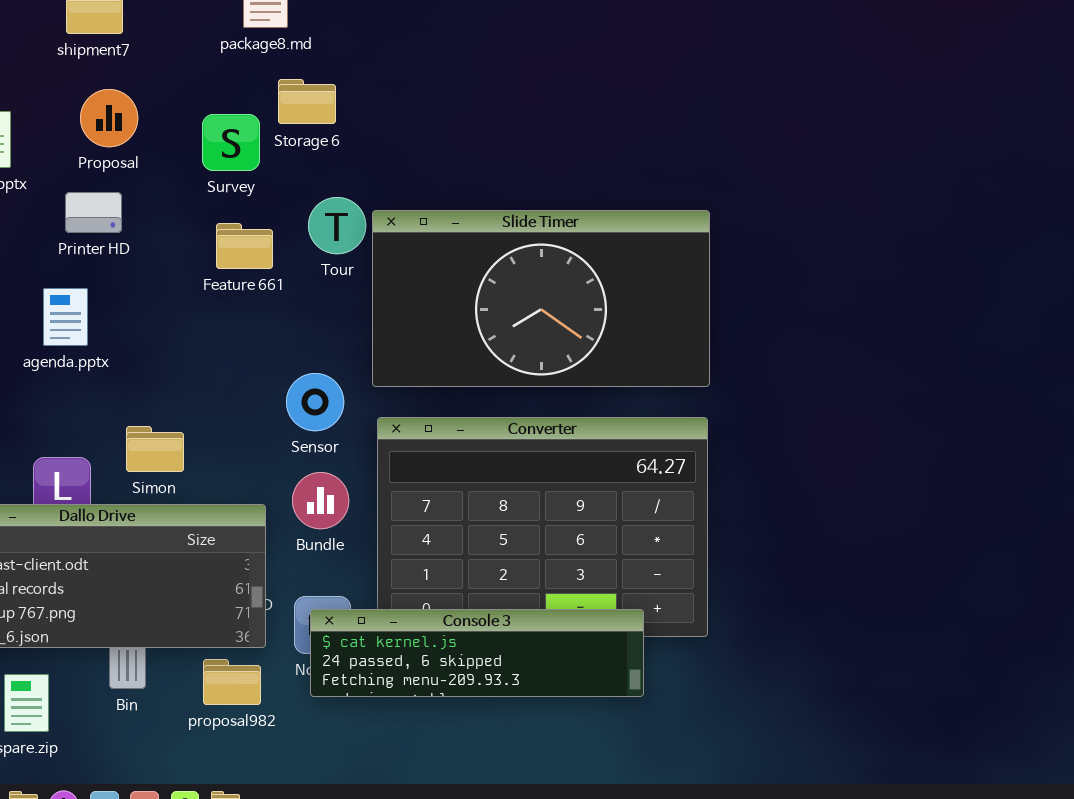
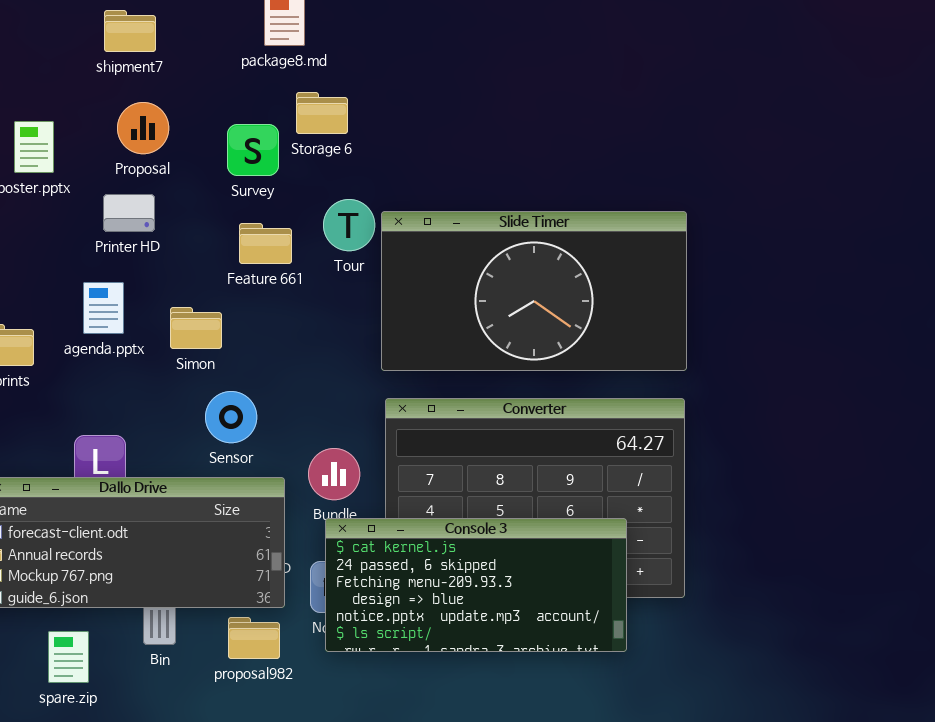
Sensor: [286,373,344,431] -> [205,391,257,443], moved
Simon: [126,426,184,472] -> [170,307,222,349], moved
Console 3: [310,609,644,697] -> [325,518,627,652], resized

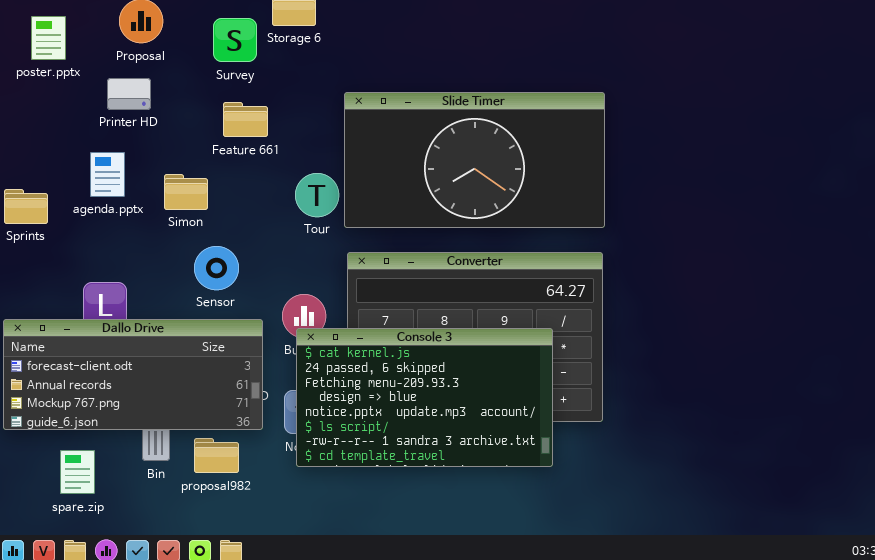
Tour: [323,199,375,251] -> [295,173,339,217], moved
Console 3: [325,518,627,652] -> [296,328,553,467], resized
proposal982: [228,617,280,659] -> [194,438,239,473], moved

